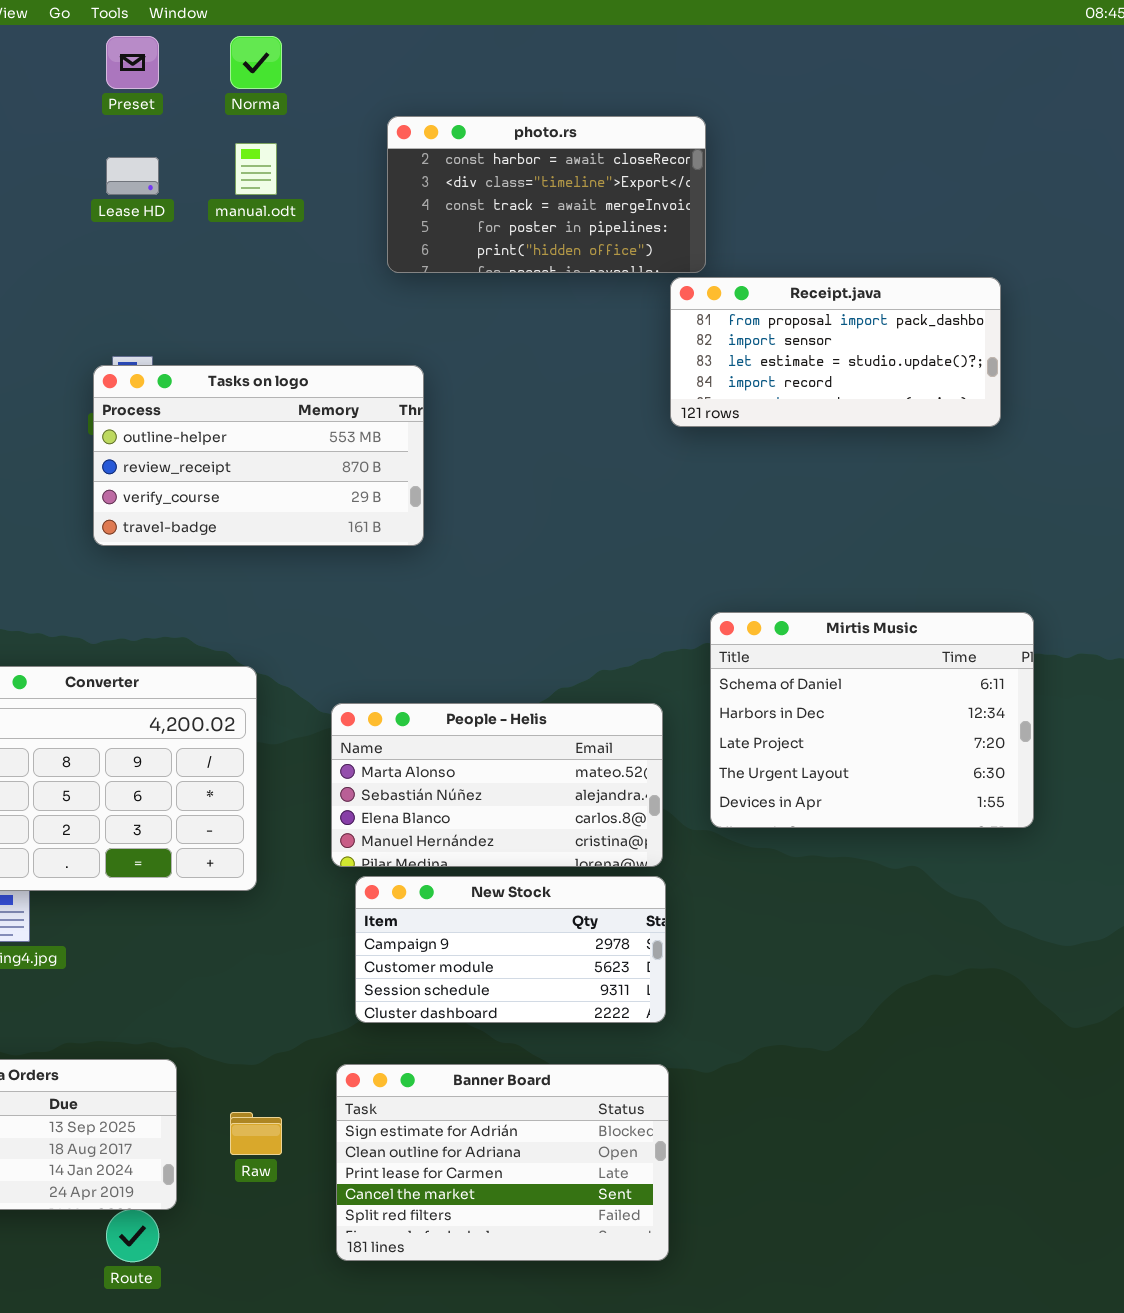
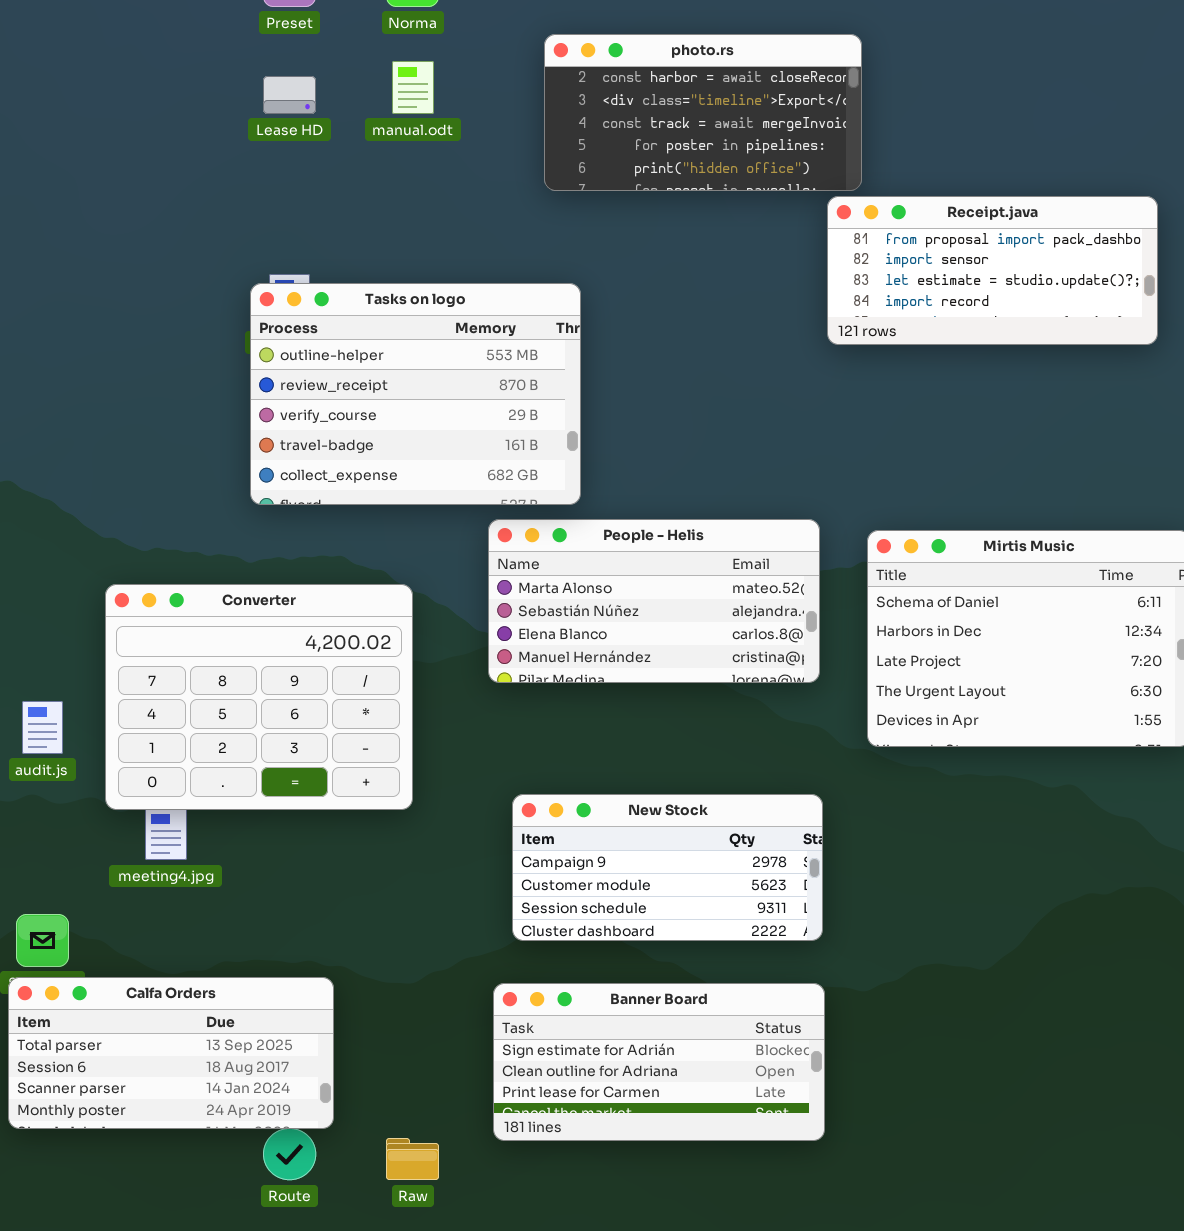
Tasks on logo: [93,365,424,546] -> [250,283,581,505], resized
People - Helis: [331,703,663,867] -> [488,519,820,683], moved
Banner Board: [336,1064,669,1261] -> [493,983,825,1141], resized
Raw: [230,1112,282,1155] -> [386,1138,439,1180], moved

